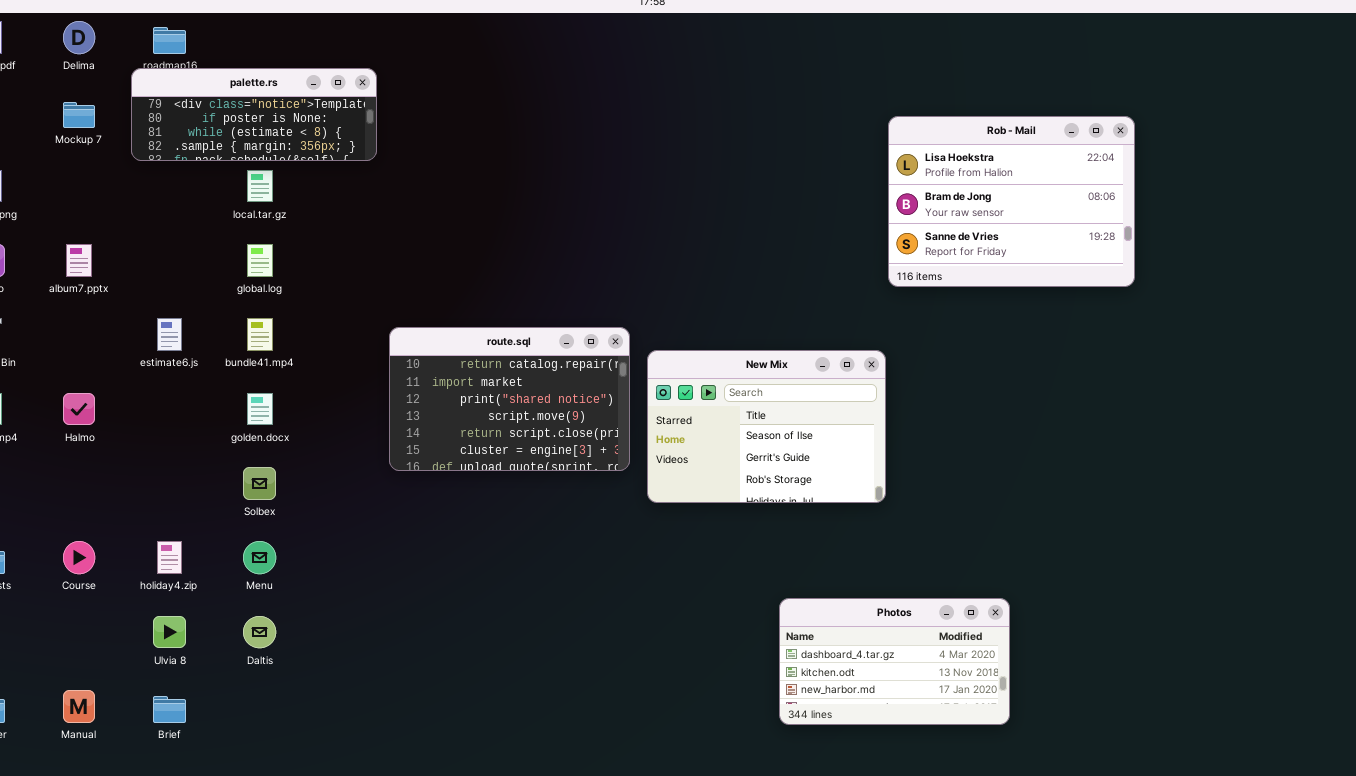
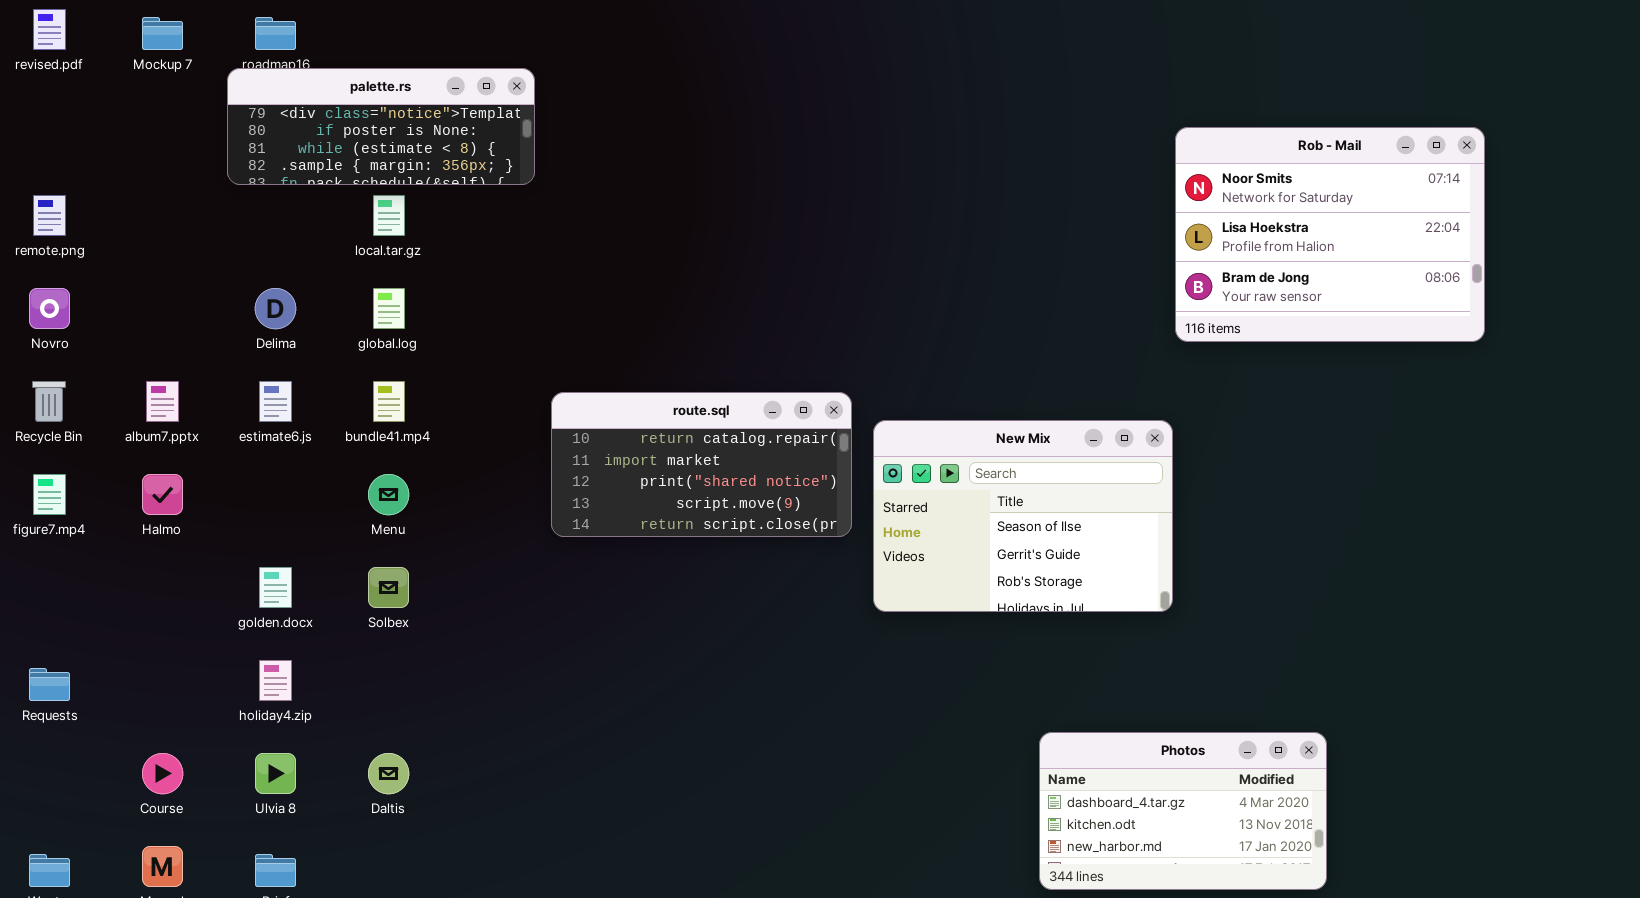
Delima: [63,21,95,54] -> [255,288,296,329], moved
Mockup 7: [63,102,95,128] -> [142,17,183,50], moved
Rob - Mail: [888,116,1135,287] -> [1175,127,1485,342], scrolled up 1 row
album7.pptx: [66,244,92,277] -> [146,381,179,422], moved
route.sql: [389,327,630,471] -> [551,392,852,537], resized
golden.docx: [247,393,273,425] -> [259,567,292,608], moved
Course: [63,541,95,574] -> [142,753,183,794], moved
Menu: [243,541,276,574] -> [368,474,409,515], moved

